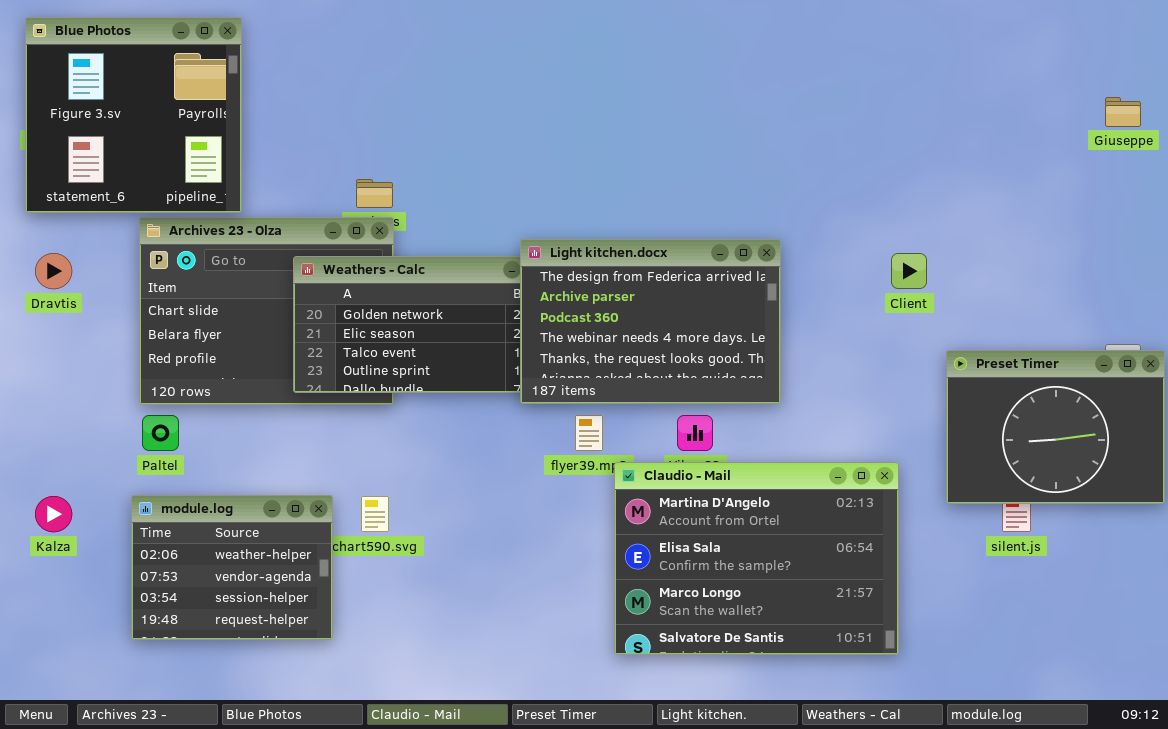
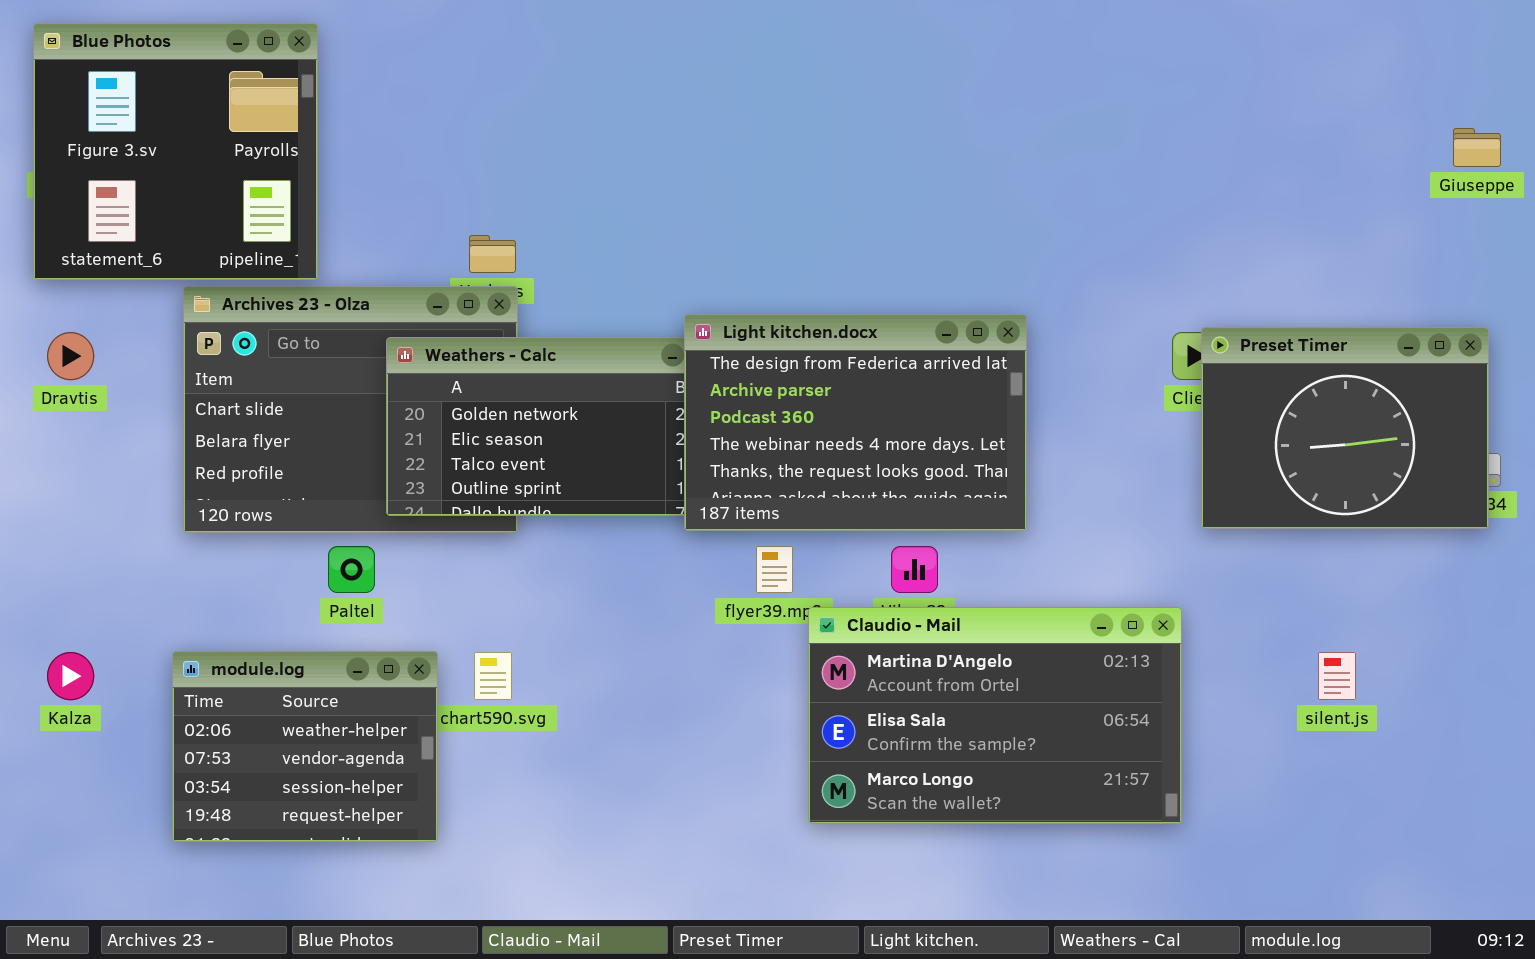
Preset Timer: [946,350,1165,504] -> [1201,327,1489,529], moved
Paltel: [142,415,179,451] -> [328,546,375,593], moved
Claudio - Mail: [614,462,899,655] -> [808,607,1182,824], resized

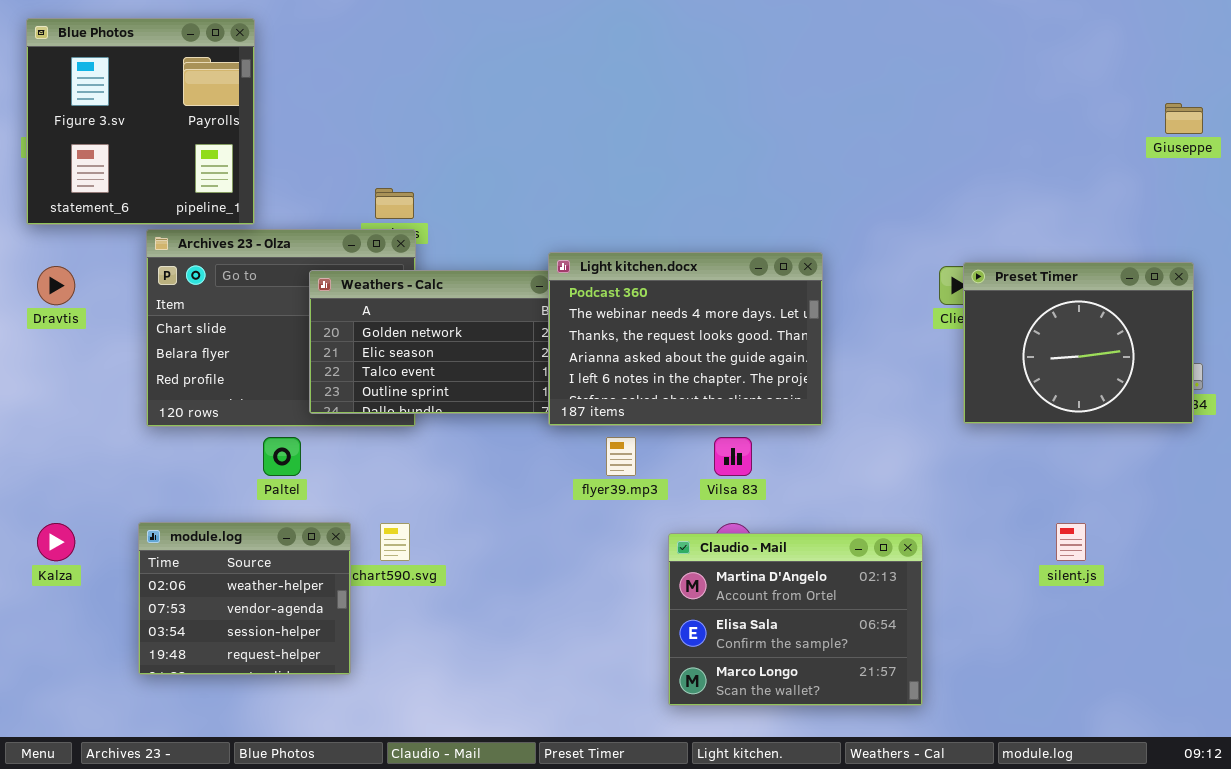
Light kitchen.docx: [684,314,1027,531] -> [548,252,823,426], scrolled down 2 rows
Claudio - Mail: [808,607,1182,824] -> [668,533,923,706], moved, resized

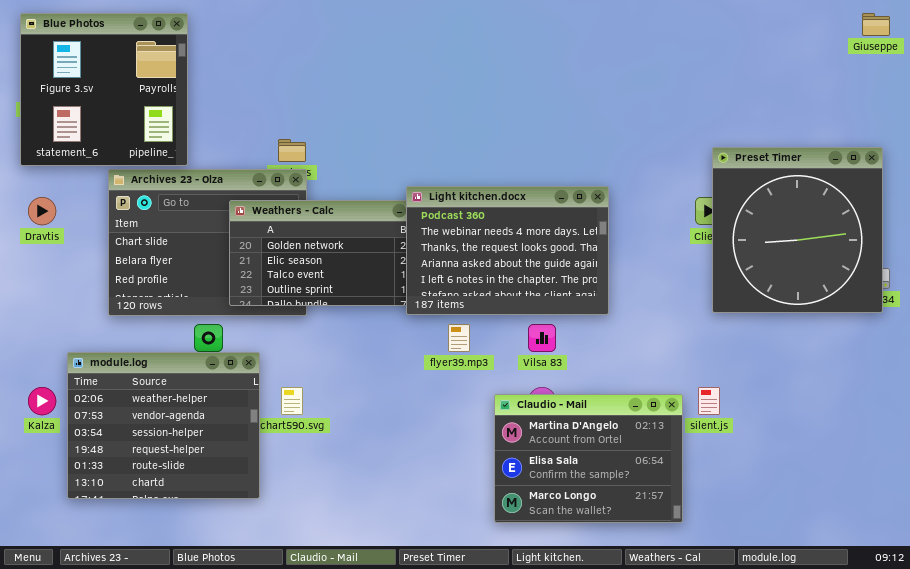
Giuseppe: [1165,103,1203,134] -> [862,13,890,36], moved
Preset Timer: [963,262,1194,424] -> [712,147,883,313], resized
module.log: [138,522,351,675] -> [67,352,260,499], resized
silent.js: [1056,523,1086,561] -> [698,387,720,415], moved

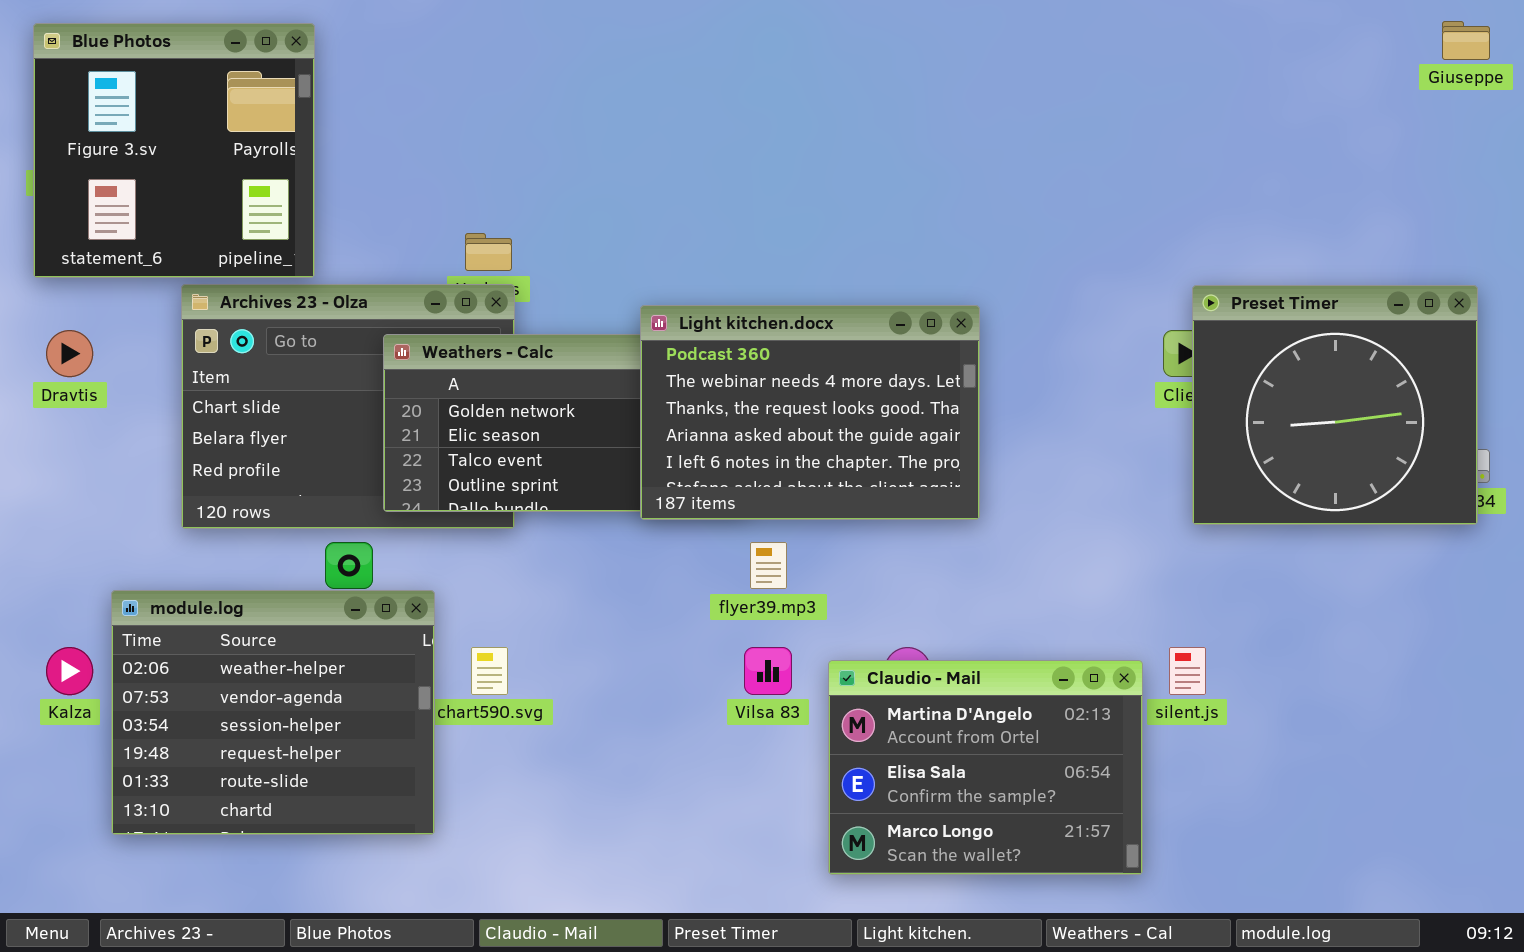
Preset Timer: [712,147,883,313] -> [1192,285,1478,525], resized
Light kitchen.docx: [406,186,609,315] -> [640,305,980,520], moved
Vilsa 83: [528,324,556,352] -> [744,647,792,695], moved

